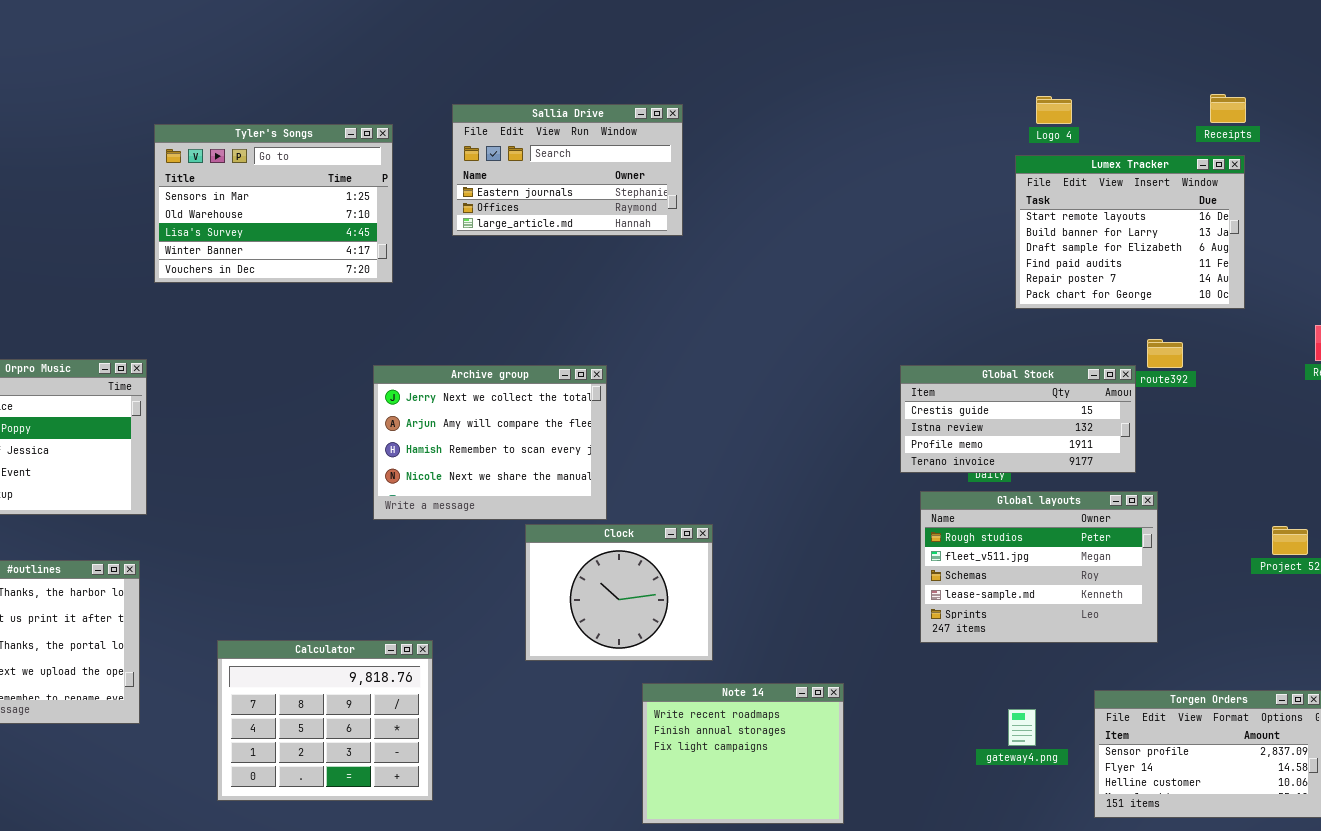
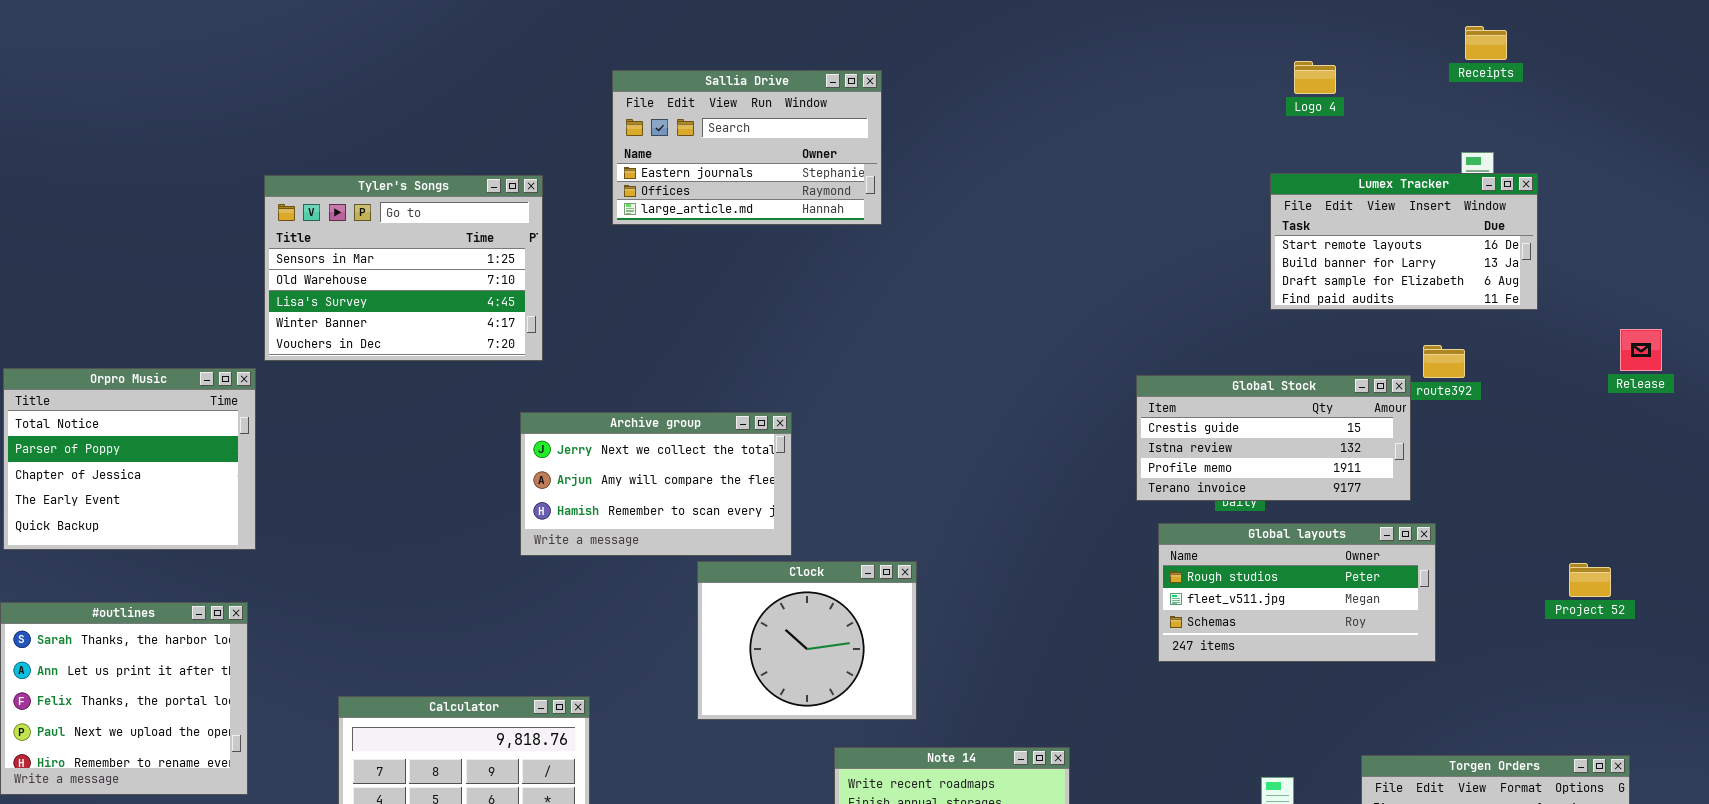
Receipts: [1210,94,1246,123] -> [1465,26,1507,60], moved
Tyler's Songs: [154,124,393,283] -> [264,175,543,361], moved
Lumex Tracker: [1015,155,1245,309] -> [1270,173,1538,310], resized
Archive group: [373,365,607,520] -> [520,412,792,556], resized
Global layouts: [920,491,1158,643] -> [1158,523,1436,662], resized

